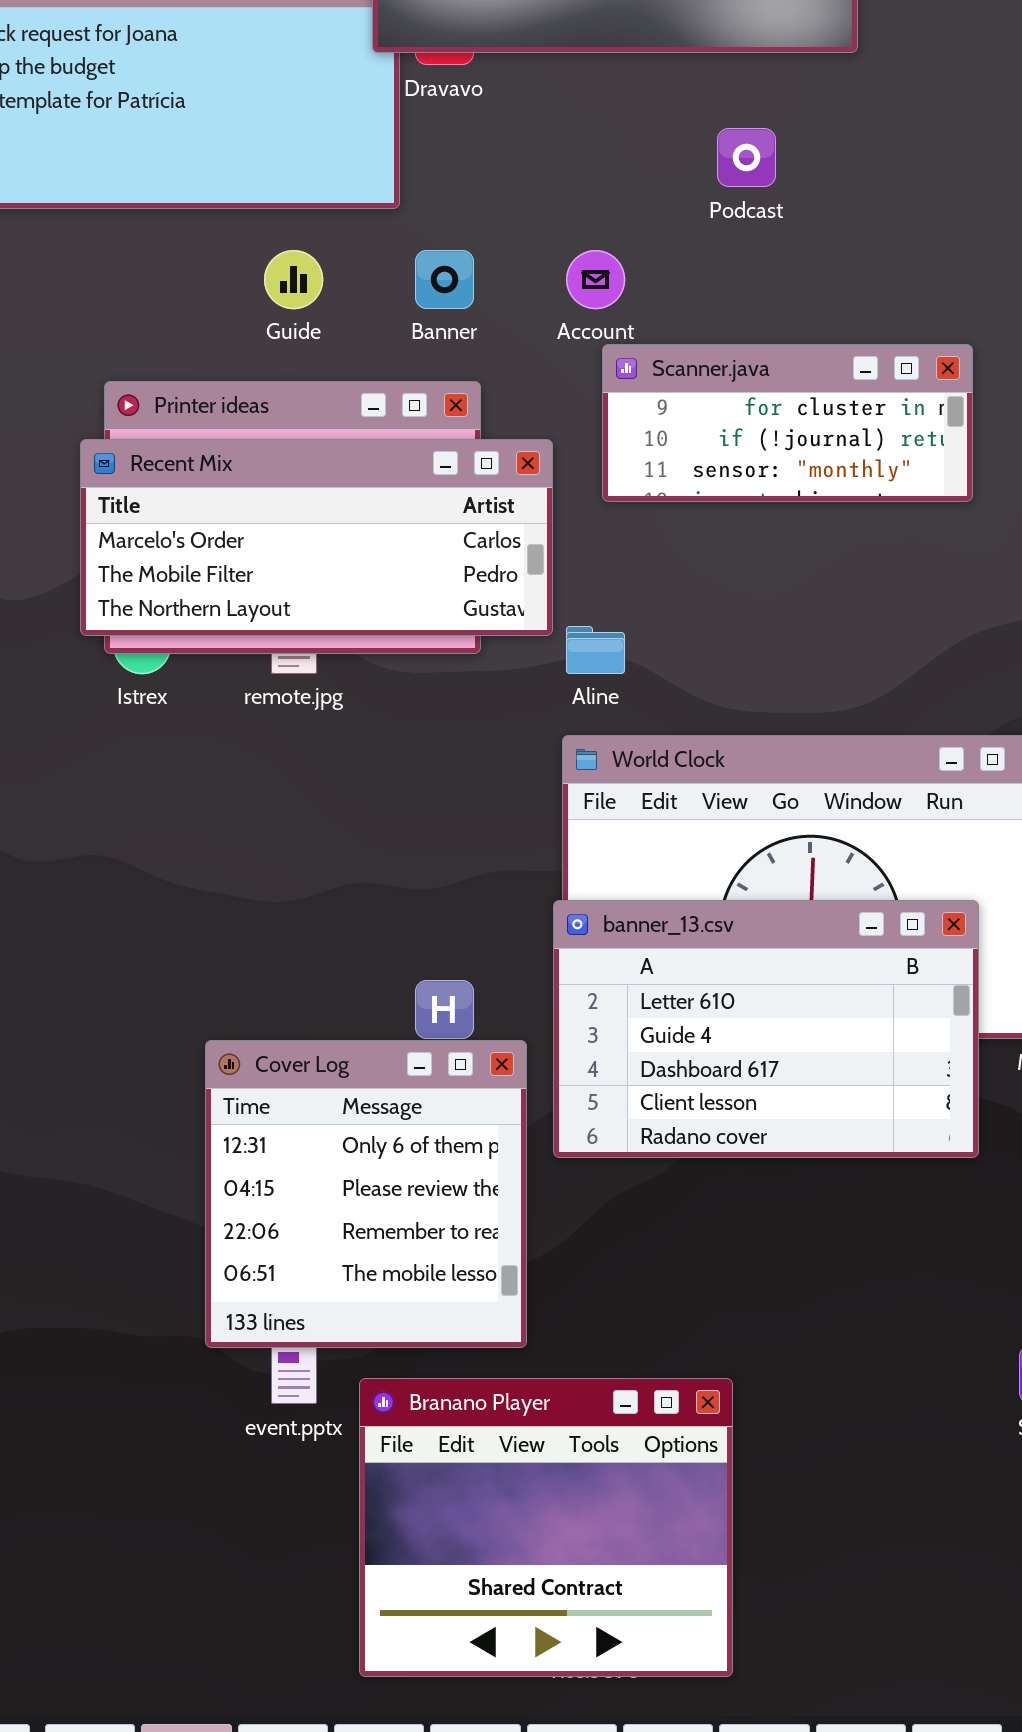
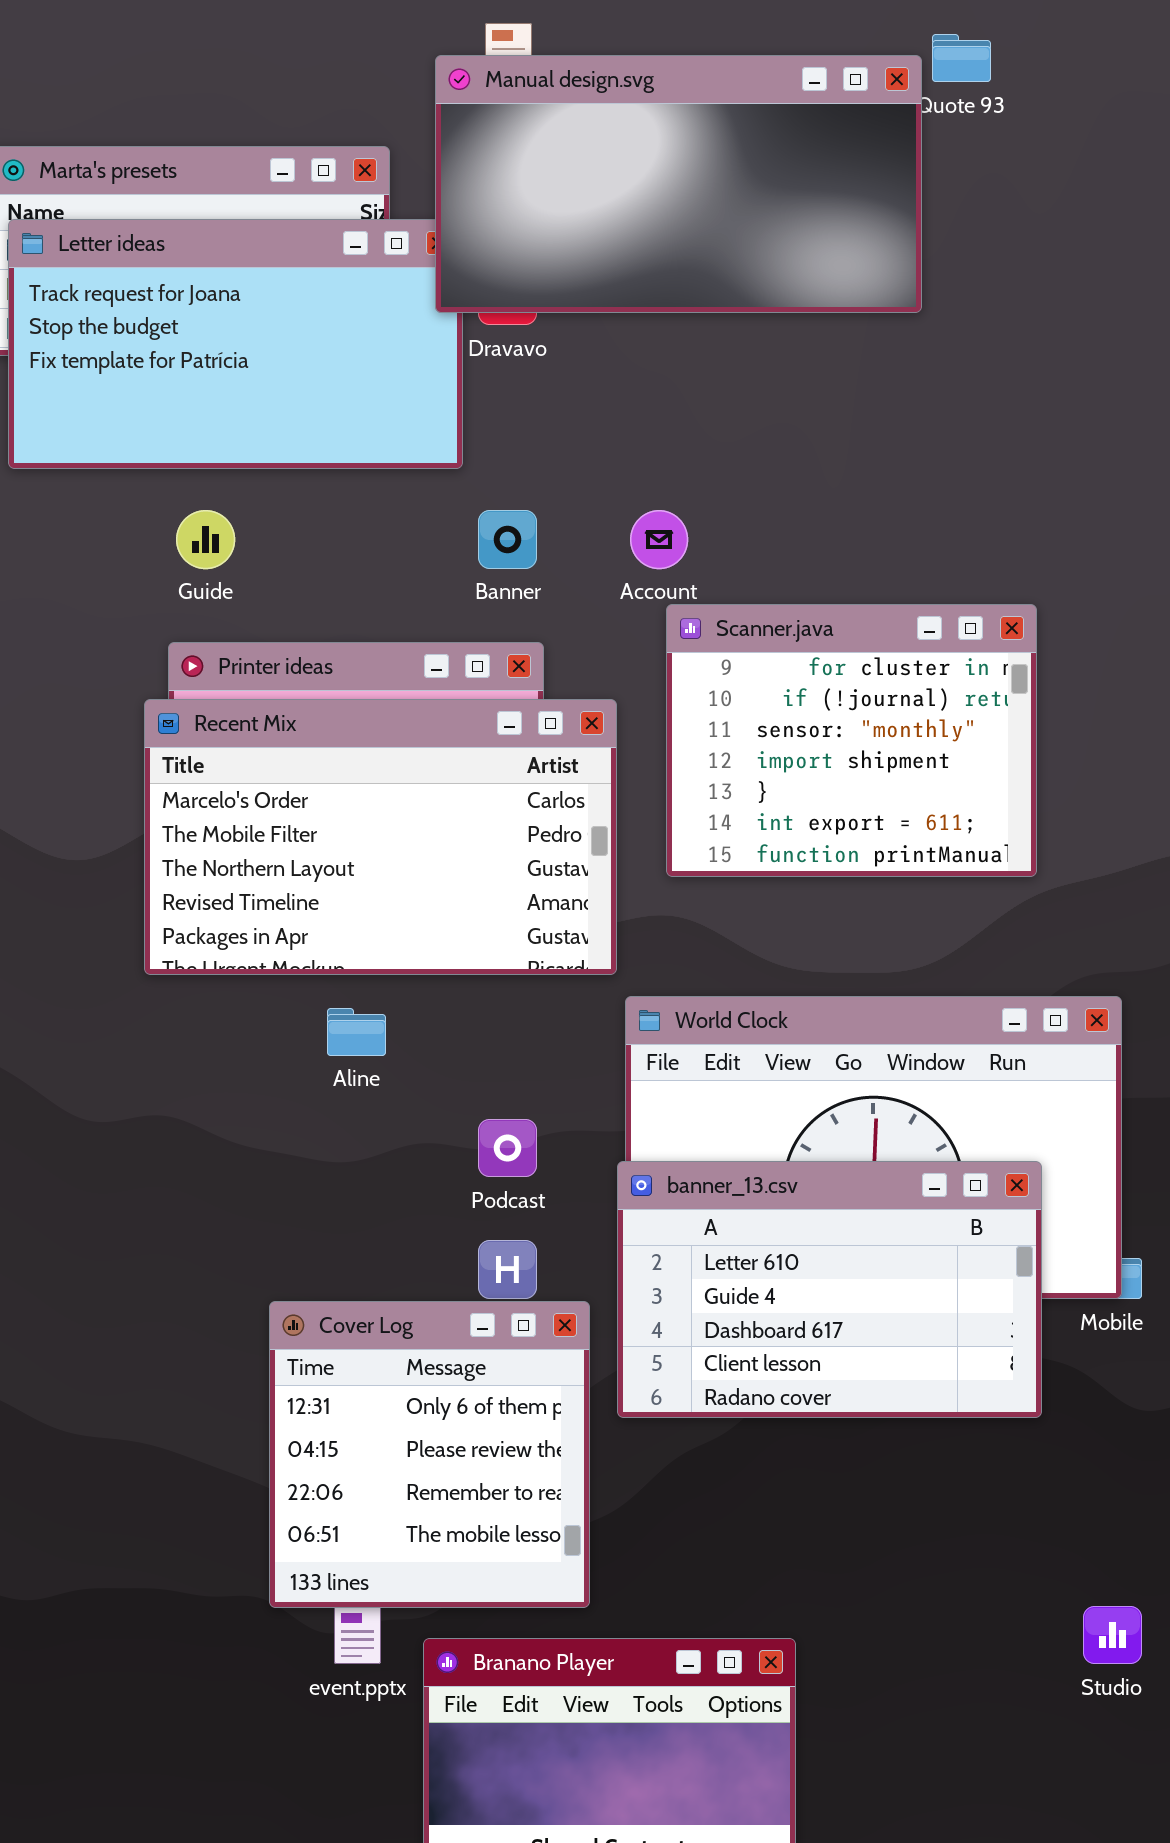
Podcast: [717,128,776,187] -> [478,1119,537,1177], moved
Guide: [264,250,323,309] -> [176,510,235,569], moved
Scanner.java: [602,344,973,502] -> [666,604,1037,877], resized
Recent Mix: [80,439,553,636] -> [144,699,617,975], resized
Aline: [566,626,625,674] -> [327,1008,386,1056], moved

